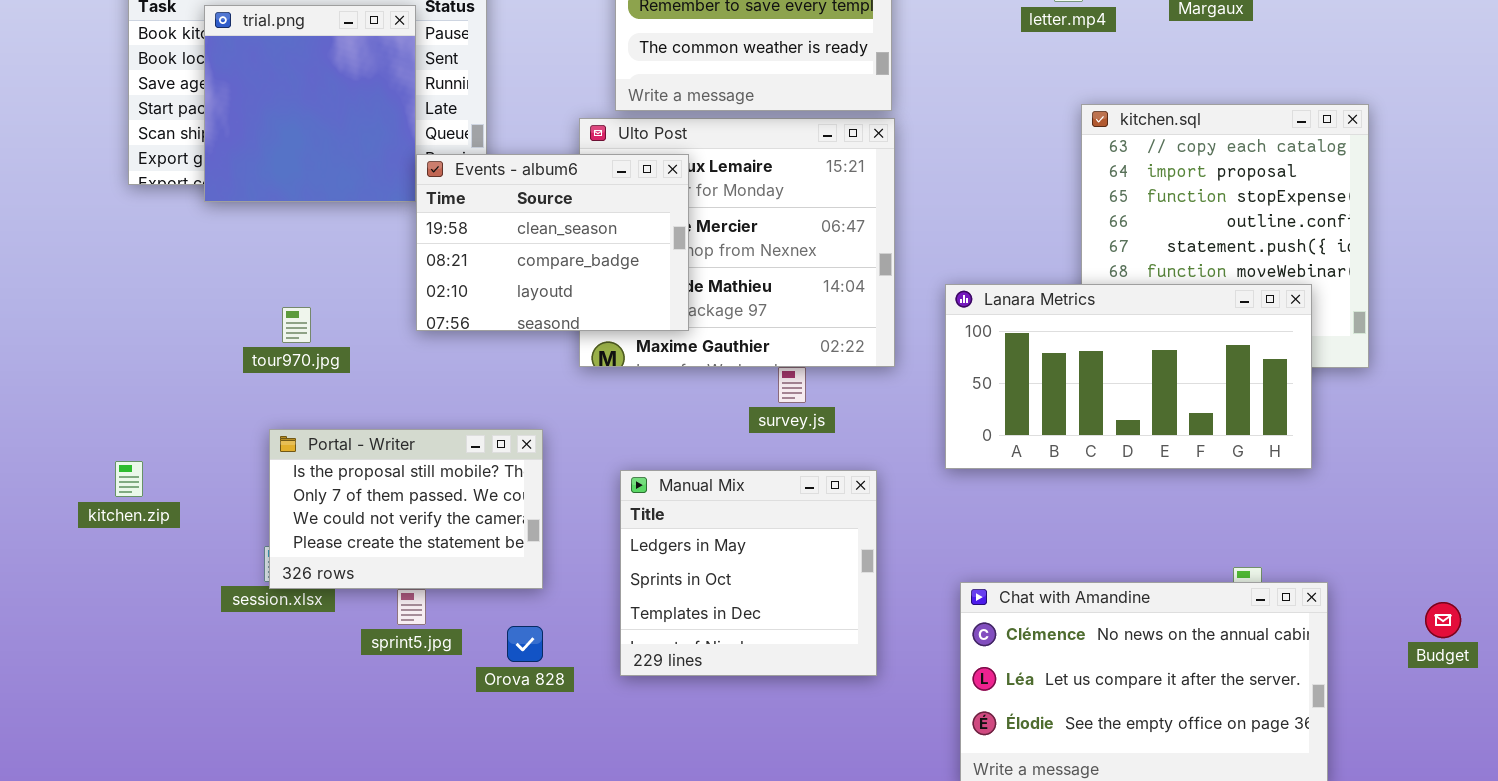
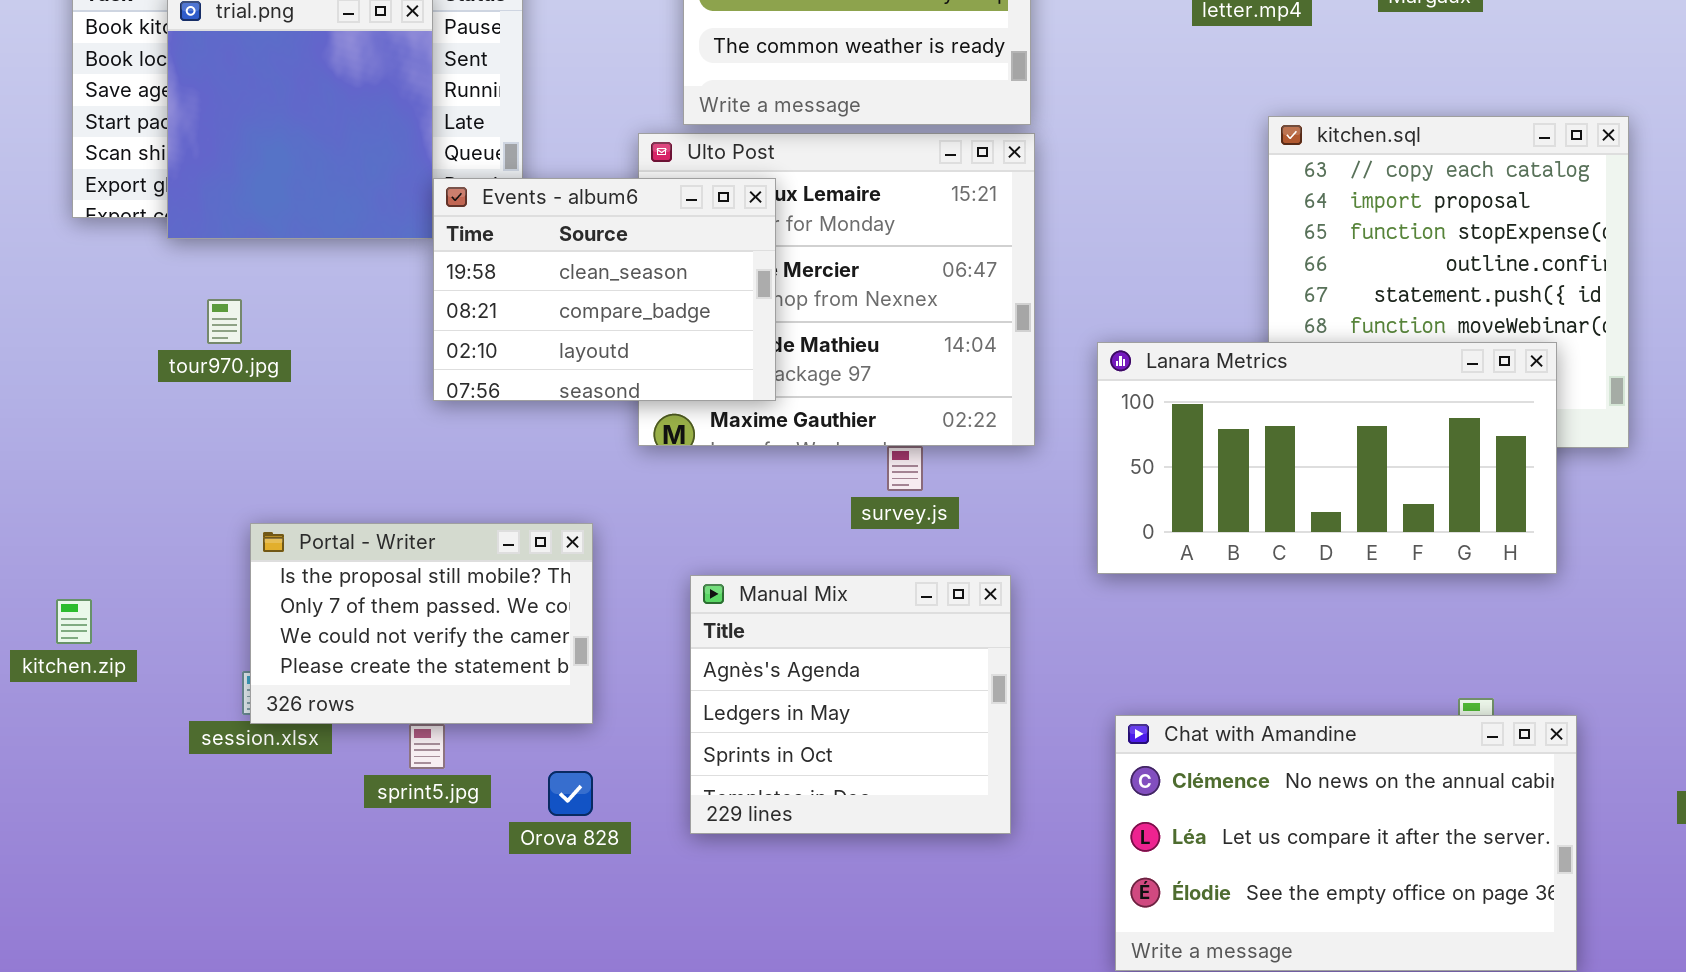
tour970.jpg: [282,307,311,343] -> [207,299,242,344], moved
kitchen.zip: [115,461,143,497] -> [56,599,92,644], moved
Manual Mix: [620,470,877,676] -> [690,575,1011,834], scrolled up 1 row

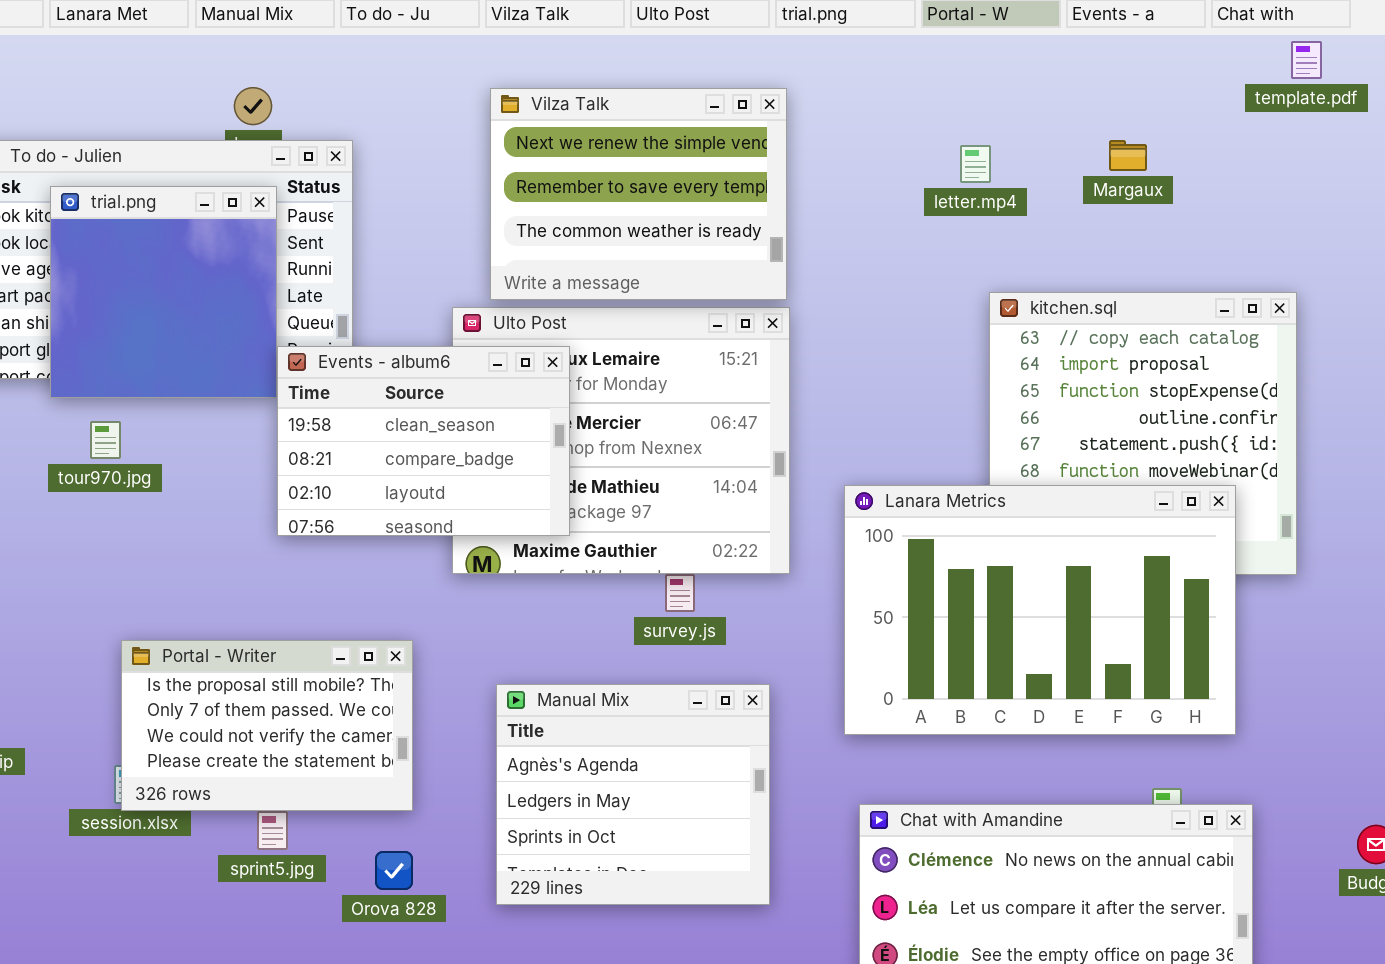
tour970.jpg: [207,299,242,344] -> [90,421,121,459], moved
Lanara Metrics: [1097,342,1557,574] -> [844,485,1236,735], resized

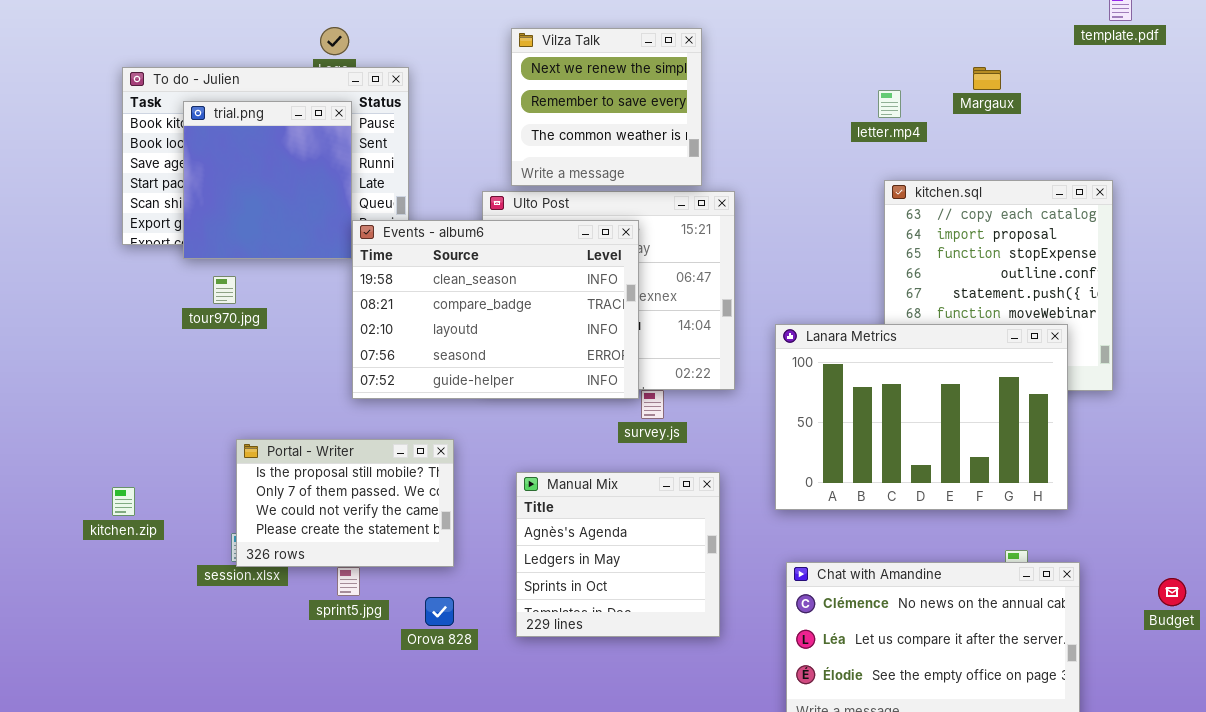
Vilza Talk: [490,88,787,300] -> [511,28,702,186], resized
letter.mp4: [960,145,991,183] -> [878,90,901,118], moved
Events - album6: [277,346,570,536] -> [352,220,639,399], resized

